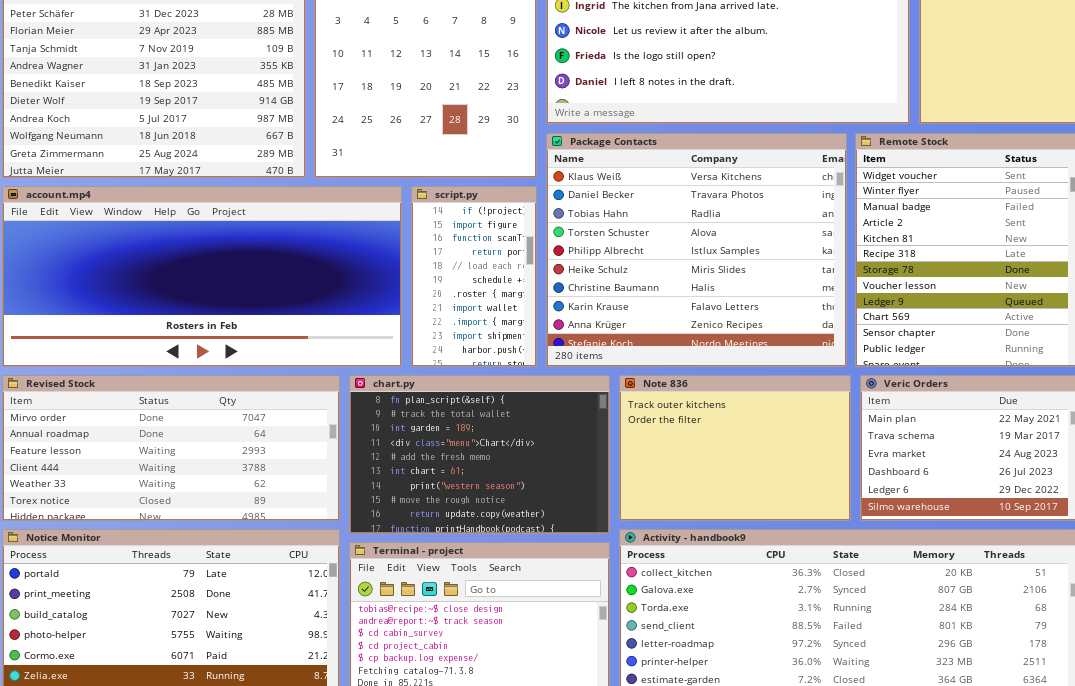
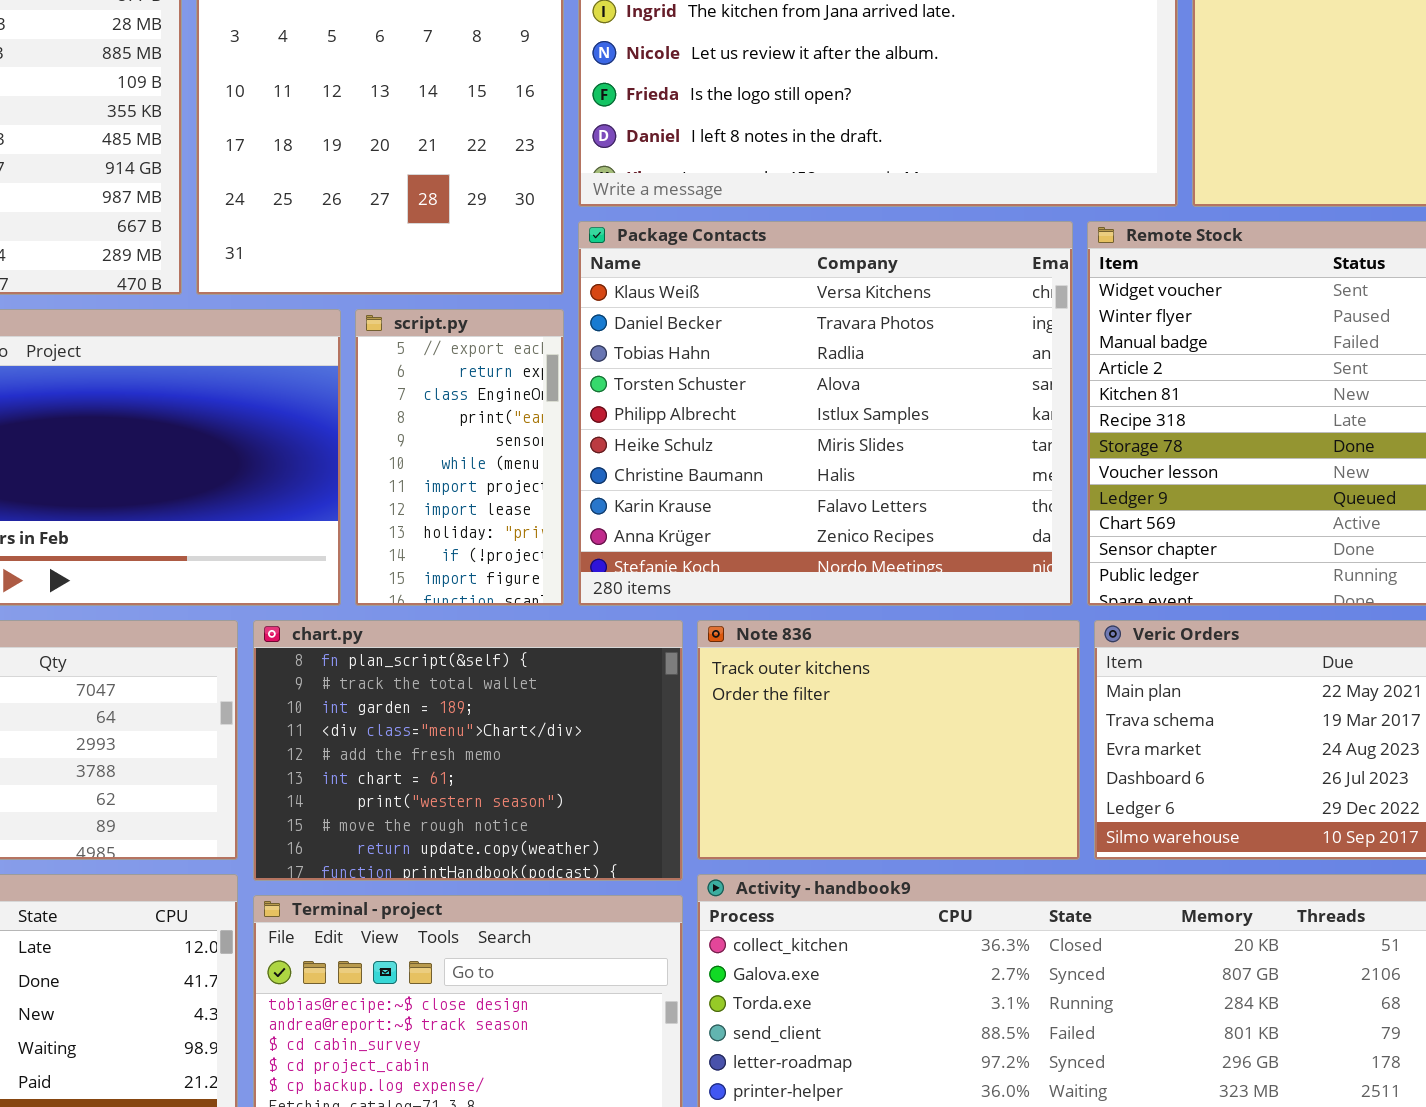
script.py: [411,186,537,367] -> [355,309,564,606], scrolled up 9 rows

